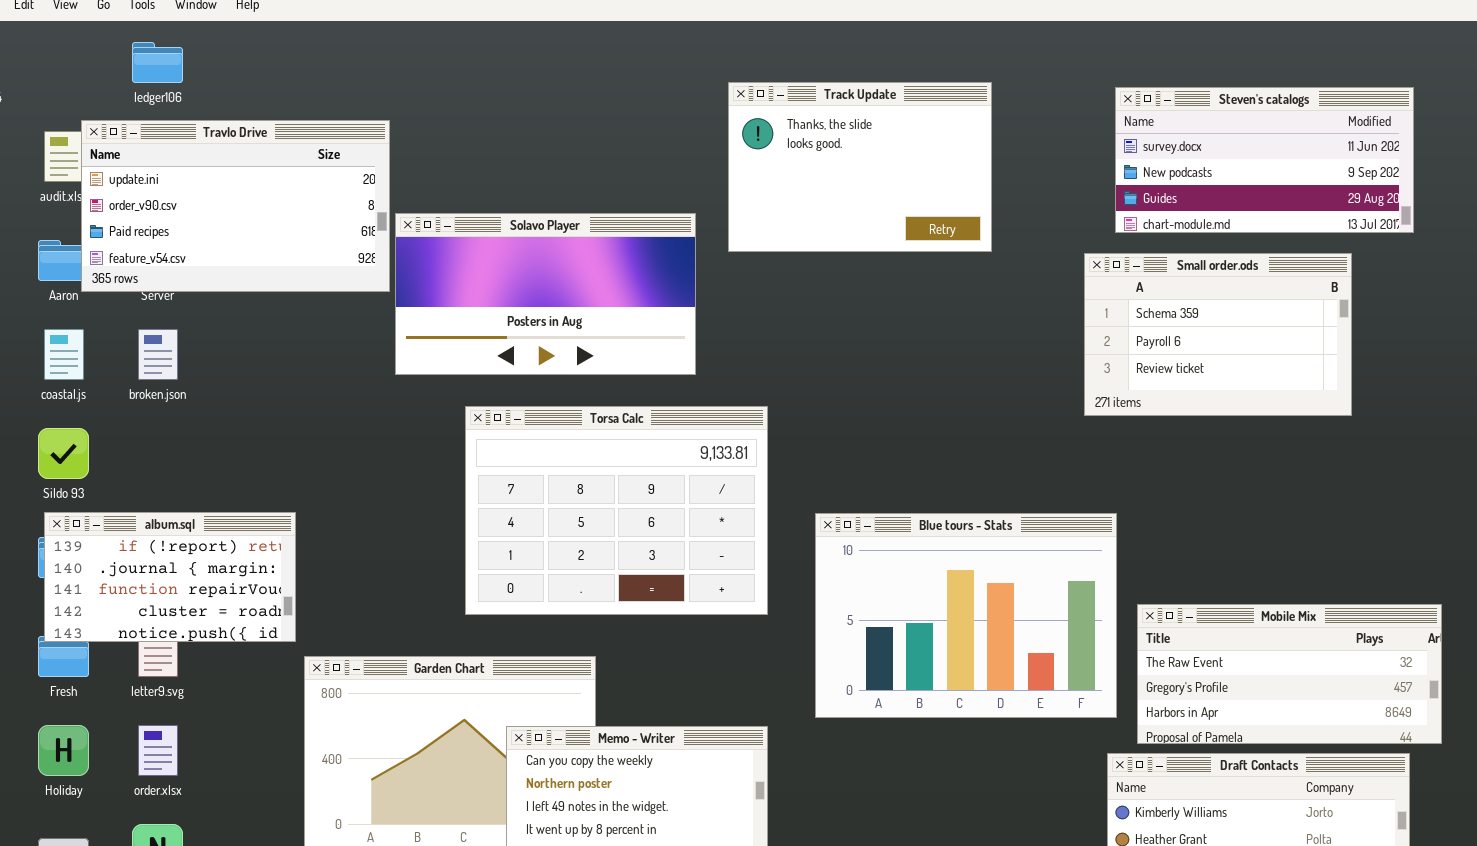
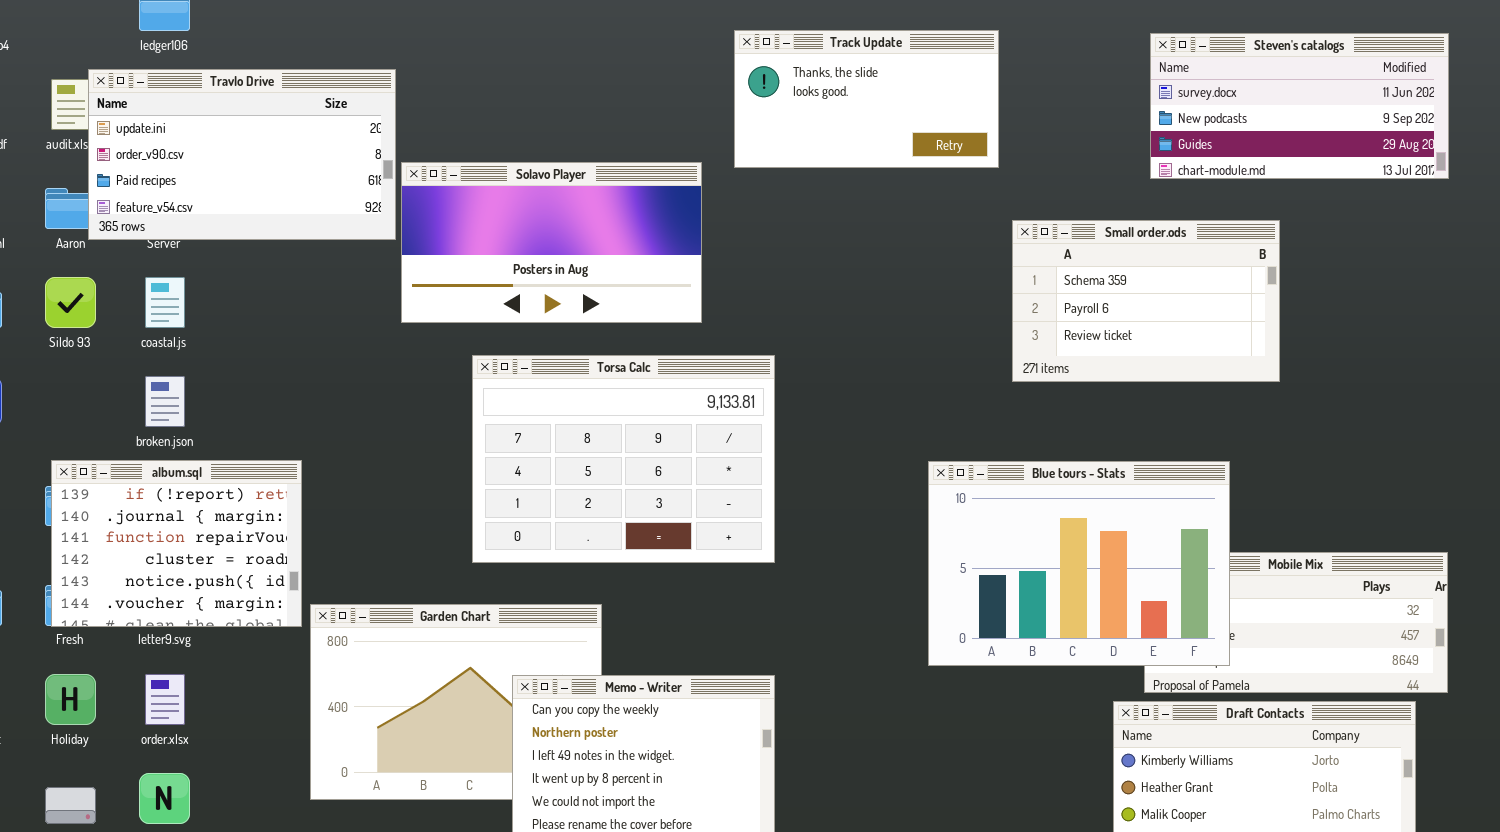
Track Update: [728,82,992,252] -> [734,30,999,168], resized
Steven's catalogs: [1115,87,1414,233] -> [1150,33,1449,179], moved
Small order.ods: [1084,253,1352,416] -> [1012,220,1280,382], moved
coastal.js: [44,329,84,380] -> [145,277,185,328], moved
broken.json: [138,329,178,380] -> [145,376,185,427], moved
Sildo 93: [38,428,89,479] -> [45,277,96,328], moved
album.sql: [44,512,296,642] -> [51,460,302,627], resized
Blue tours - Stats: [815,513,1117,718] -> [928,461,1230,666], moved

